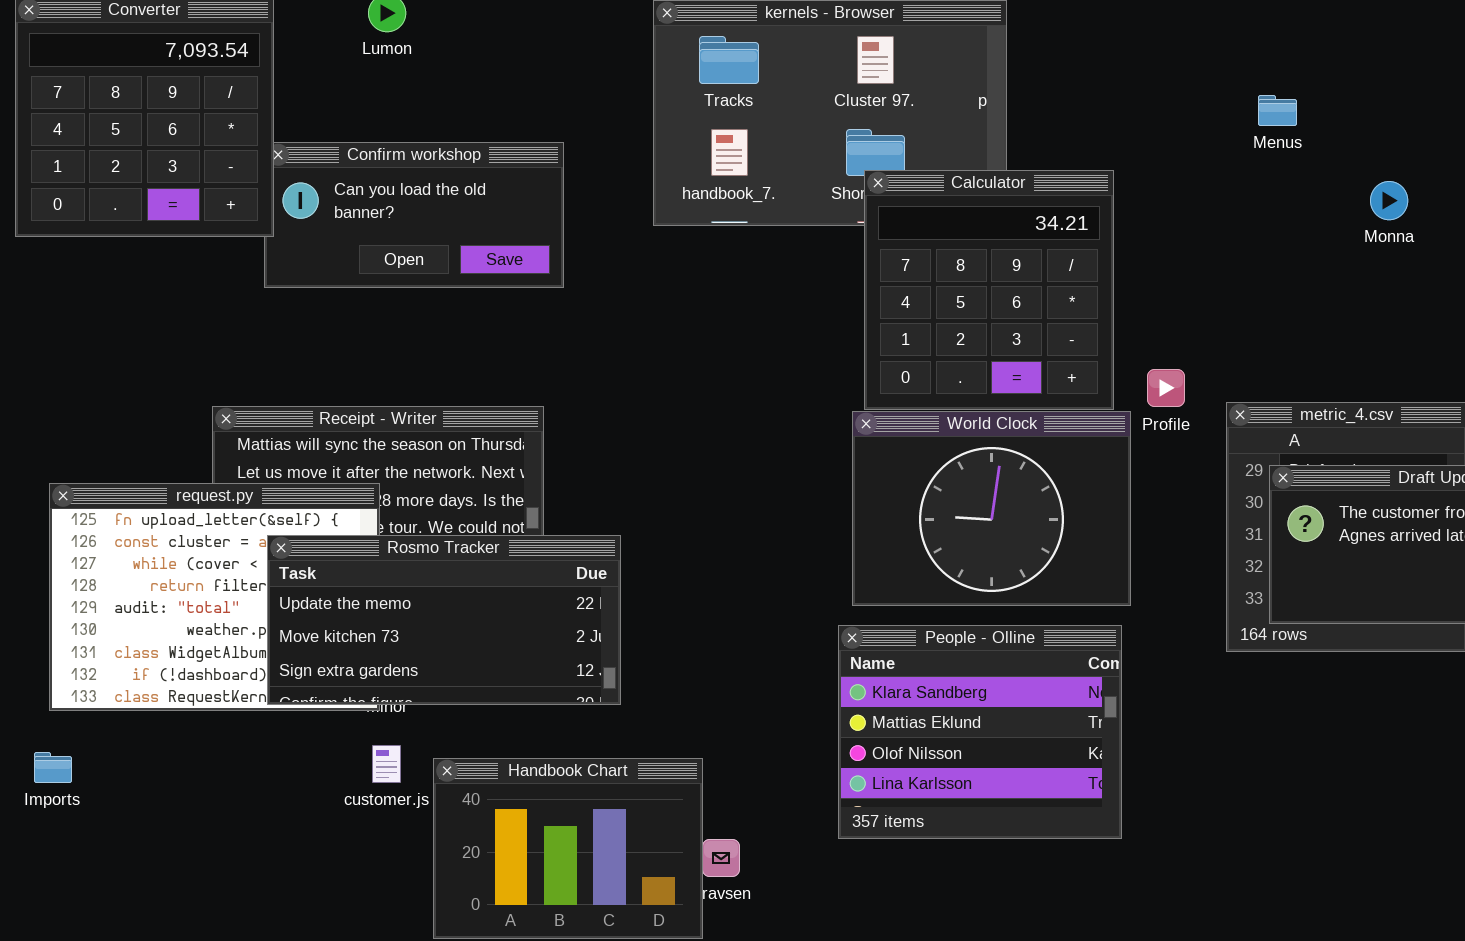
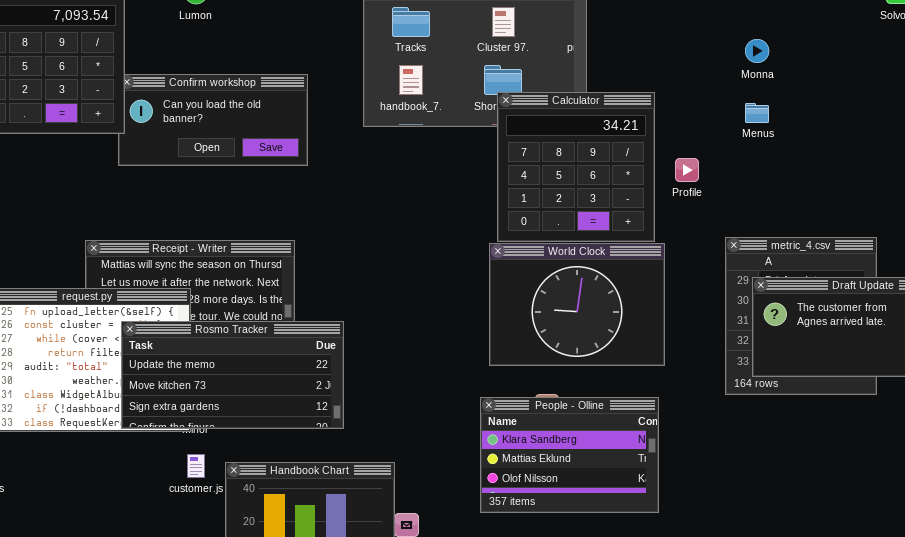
Menus: [1258,95,1297,126] -> [745,103,769,123], moved
Monna: [1370,181,1408,220] -> [745,39,769,63], moved
Profile: [1147,369,1185,407] -> [675,158,699,182], moved
People - Olline: [838,625,1122,839] -> [480,397,659,513], resized

